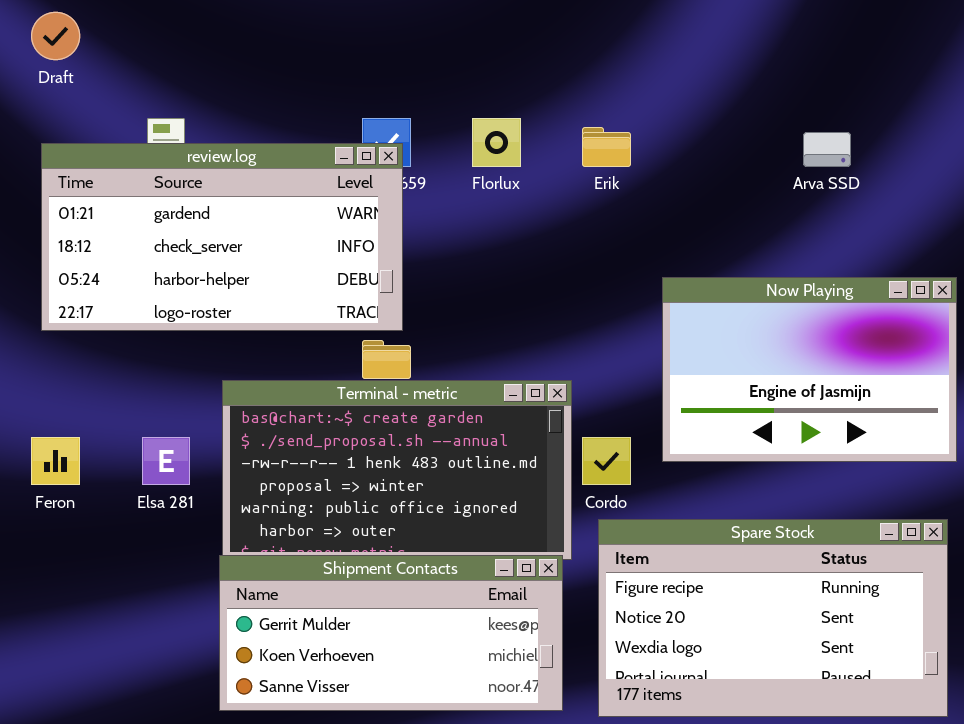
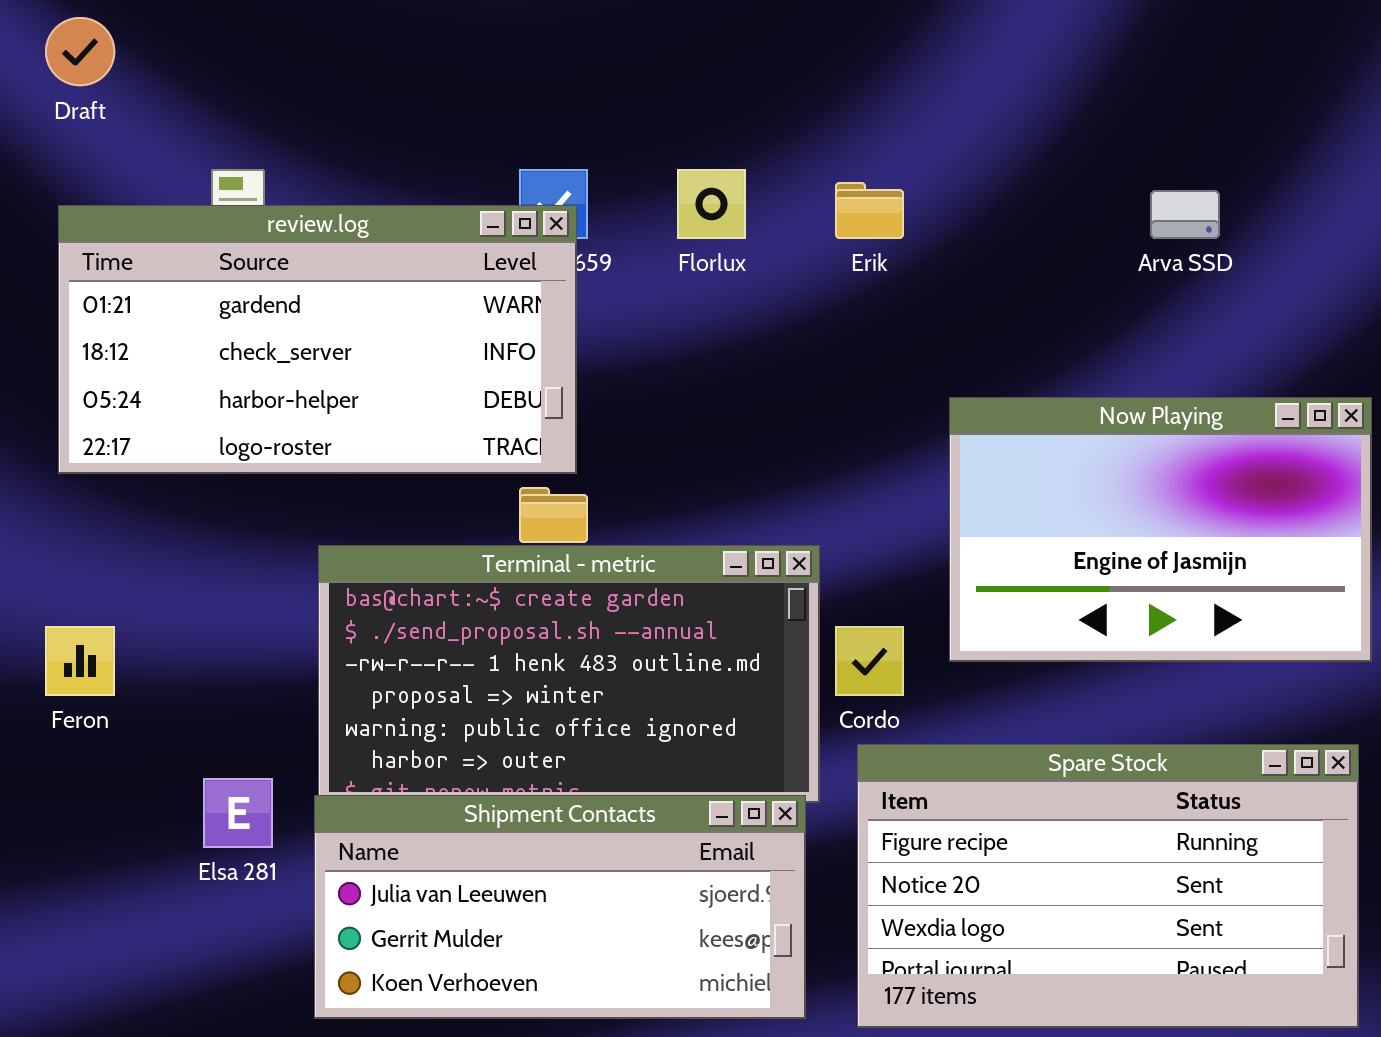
Elsa 281: [142,437,190,485] -> [203,778,273,848], moved
Shipment Contacts: [219,555,563,711] -> [314,795,806,1019], scrolled up 1 row

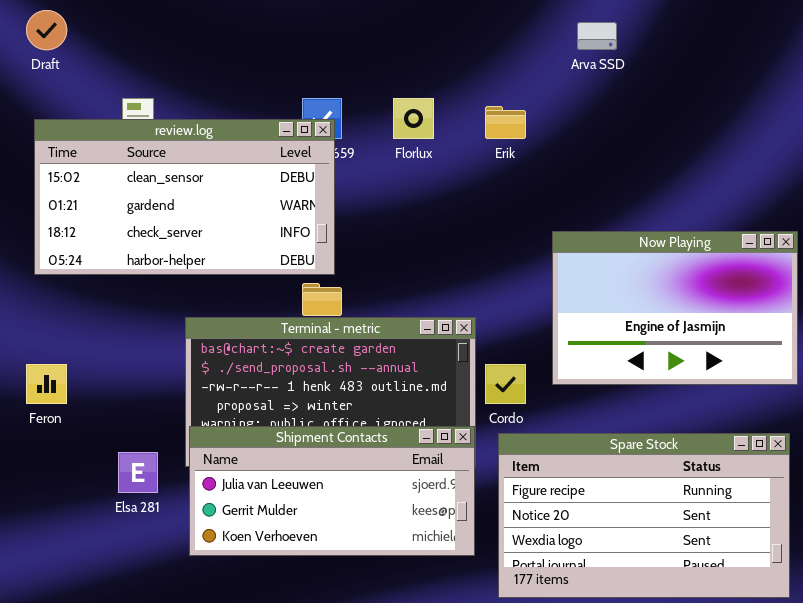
Arva SSD: [1150,190,1220,239] -> [577,22,617,50], moved
review.log: [58,205,577,474] -> [34,119,335,275], scrolled up 1 row
Shipment Contacts: [314,795,806,1019] -> [189,426,475,556], moved

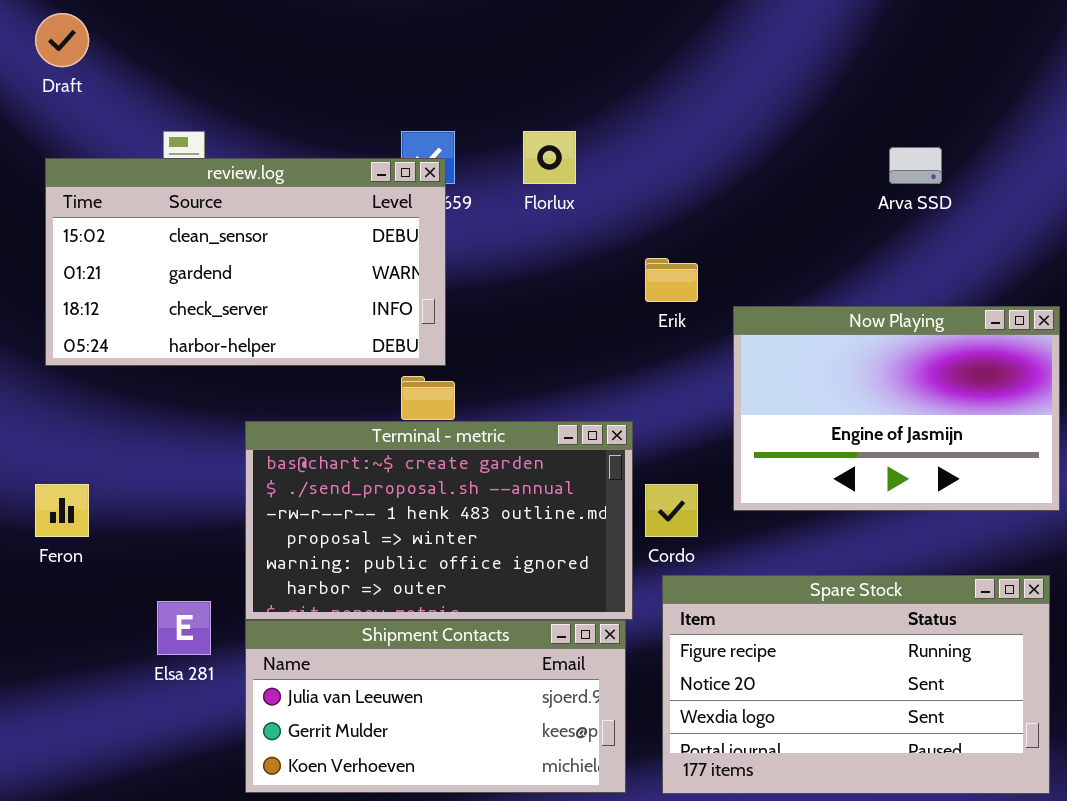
Arva SSD: [577,22,617,50] -> [889,147,942,184], moved
Erik: [485,106,526,139] -> [645,258,698,302], moved
Shipment Contacts: [189,426,475,556] -> [245,620,626,793], moved

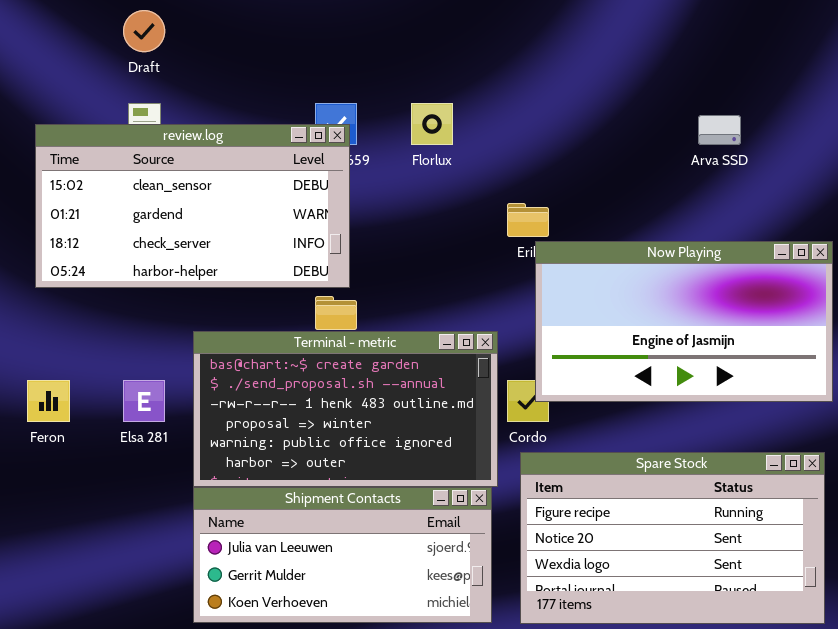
Draft: [35,13,89,67] -> [123,10,165,52], moved
Now Playing: [733,306,1060,511] -> [535,241,833,402], resized
Elsa 281: [157,601,211,655] -> [123,380,165,422], moved

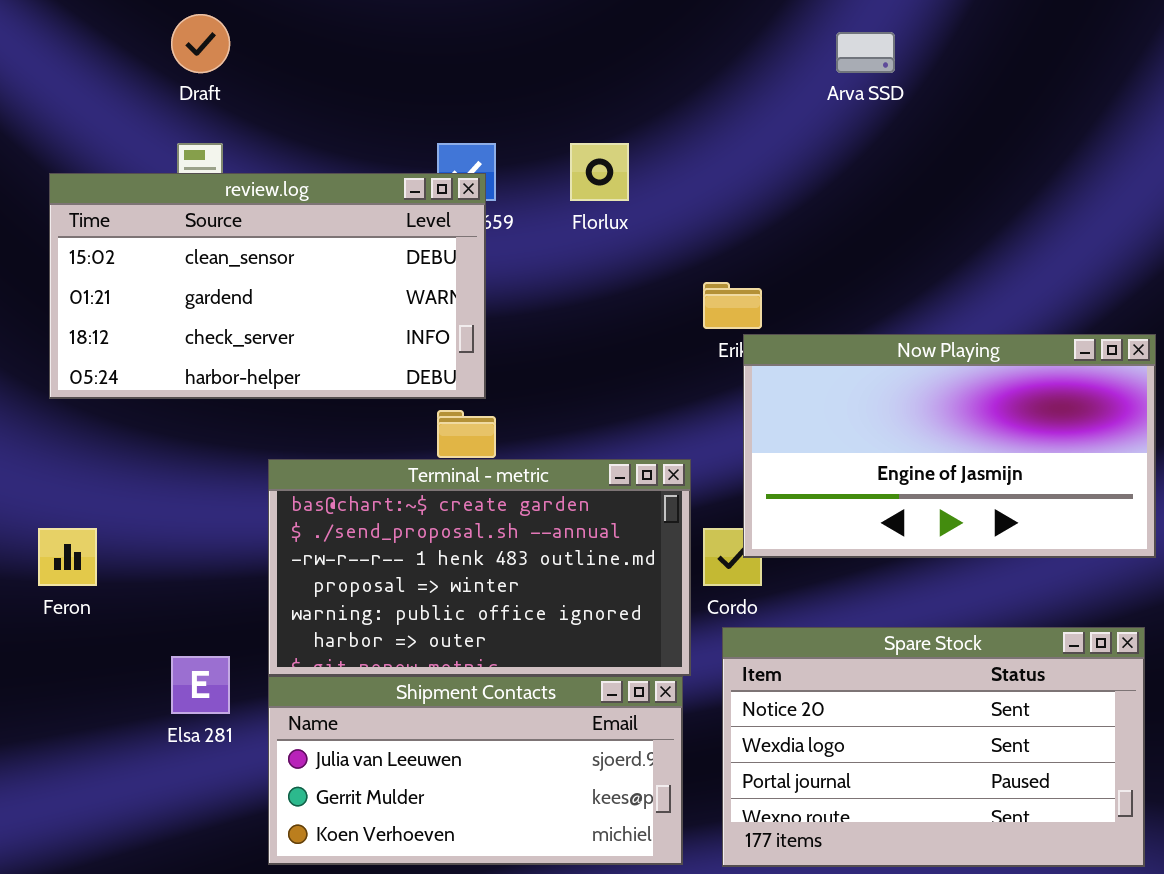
Arva SSD: [698,115,741,145] -> [836,32,895,73], moved
Elsa 281: [123,380,165,422] -> [171,656,230,714], moved
Spare Stock: [520,452,825,624] -> [722,627,1145,867], scrolled down 1 row

